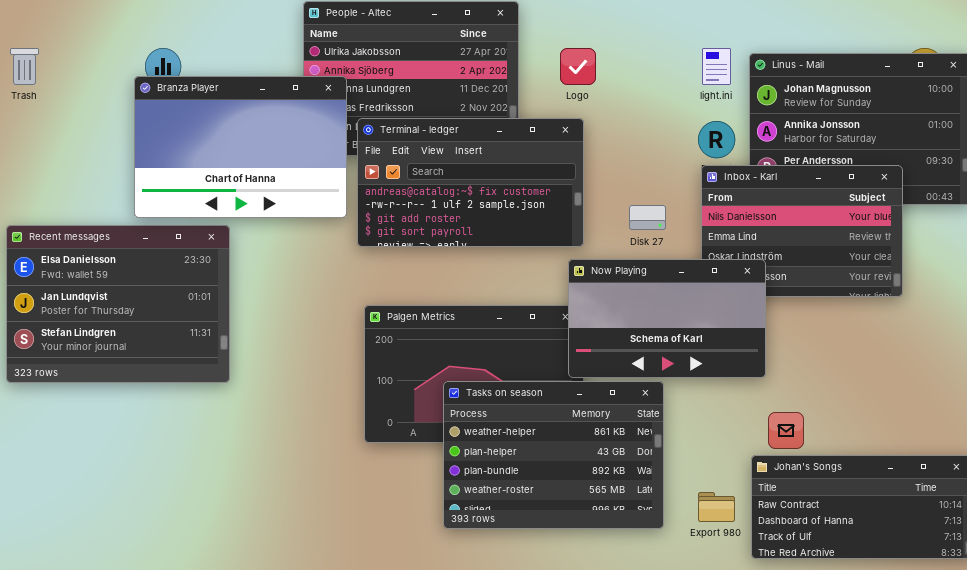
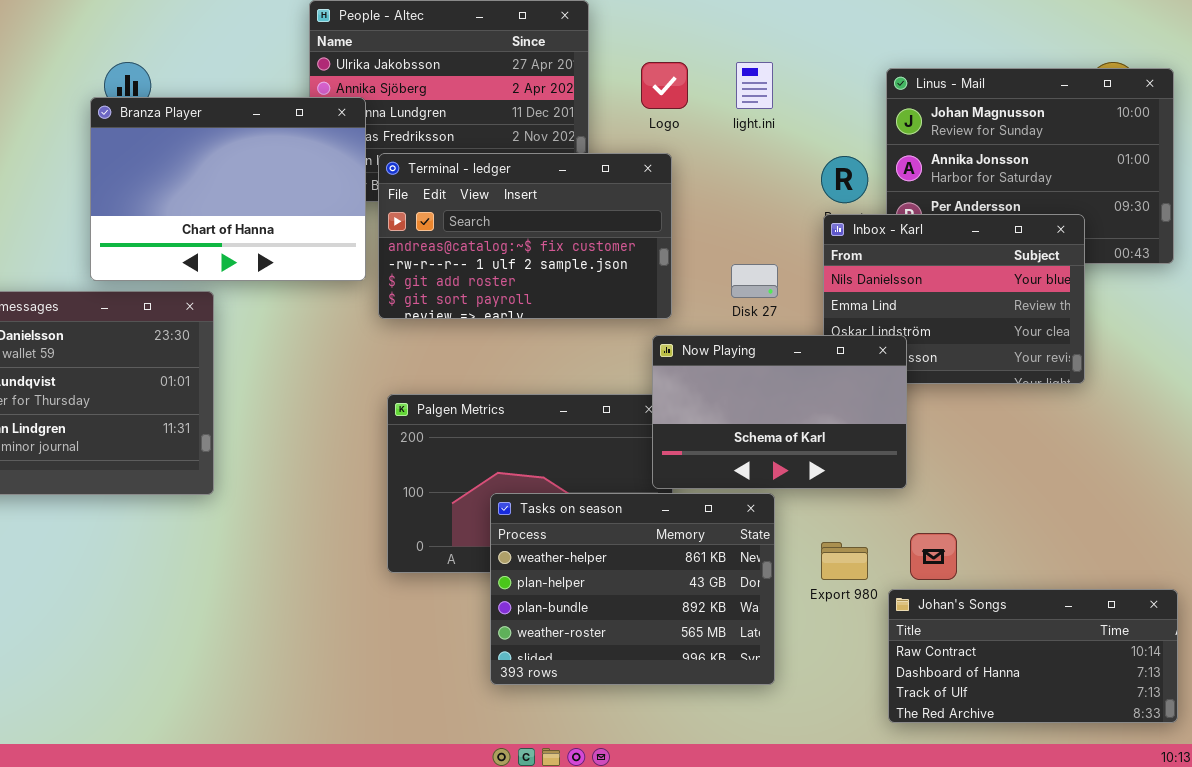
light.ini: [702,48,731,85] -> [736,62,773,109], moved
Export 980: [698,492,735,522] -> [821,542,868,580], moved

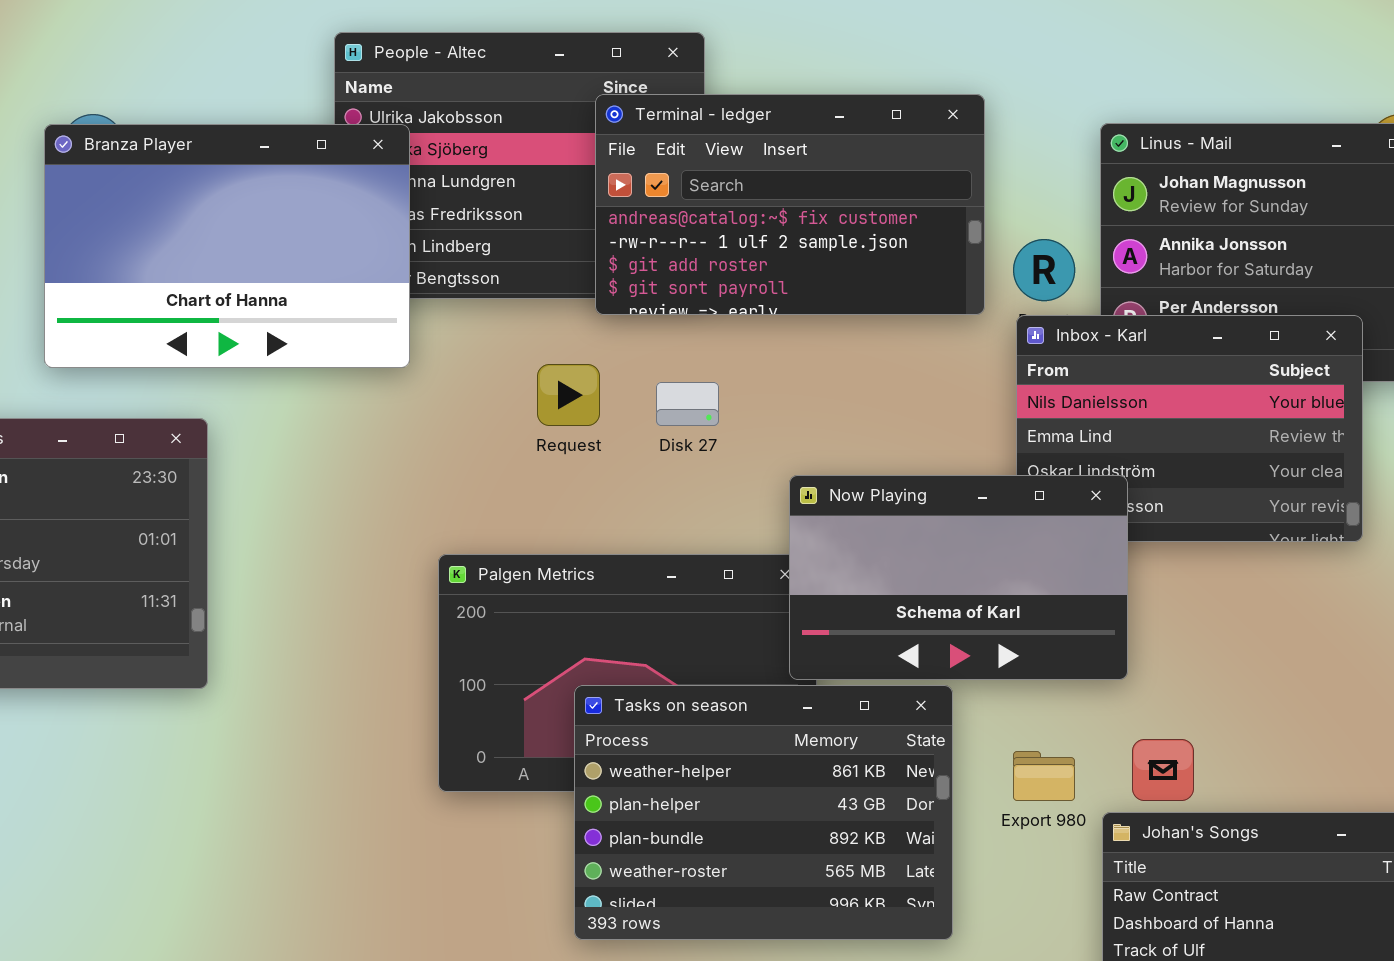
Branza Player: [90,97,366,281] -> [44,124,410,368], moved
Terminal - ledger: [378,153,672,319] -> [595,94,985,315], moved
Disk 27: [731,264,778,298] -> [656,382,719,426], moved

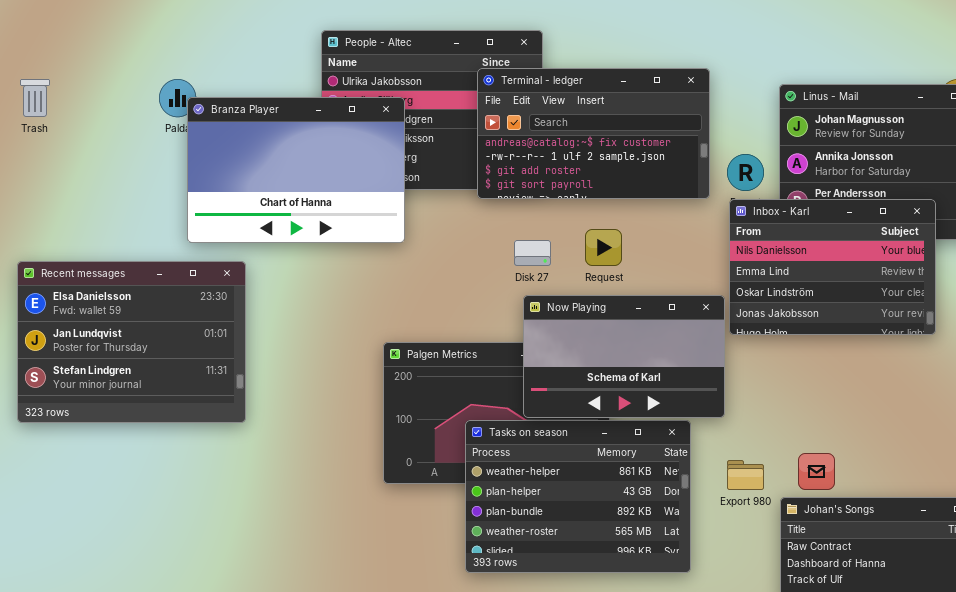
Branza Player: [44,124,410,368] -> [187,97,405,243], moved
Request: [537,364,600,426] -> [585,229,622,266], moved
Now Playing: [789,475,1128,680] -> [523,295,725,418], moved

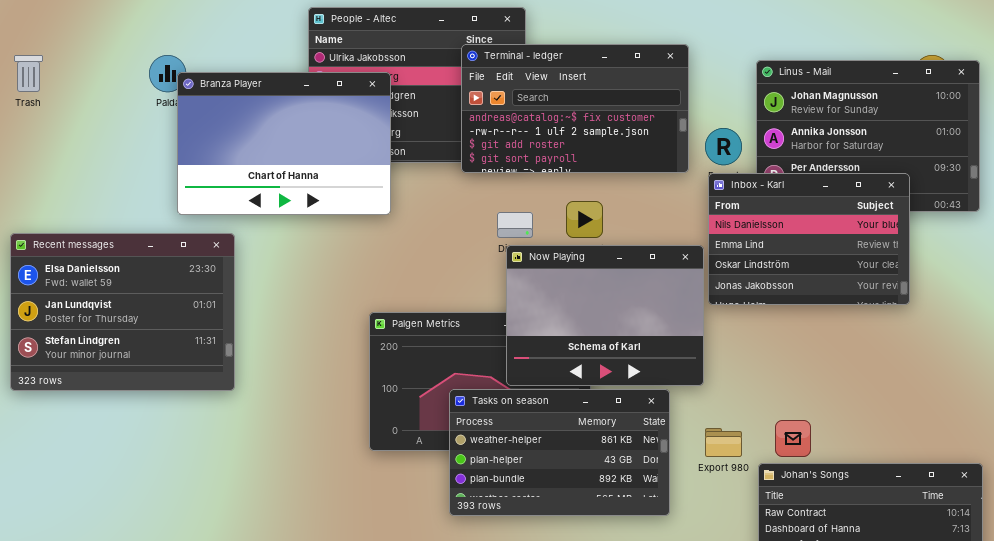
Now Playing: [523,295,725,418] -> [506,245,704,386], resized
Tasks on season: [465,420,691,573] -> [449,389,670,516], resized

